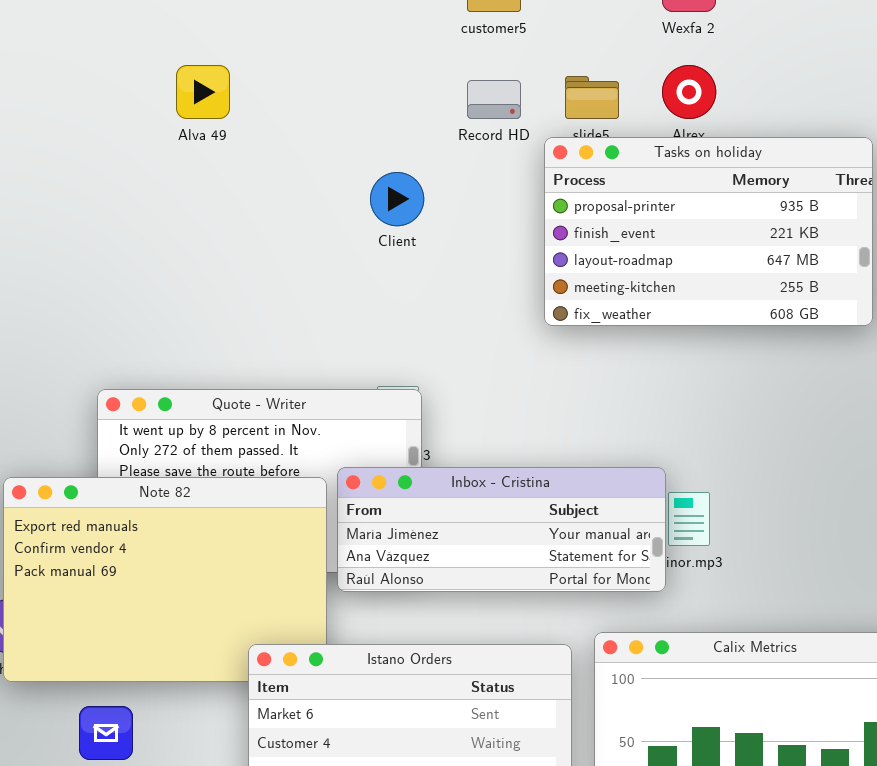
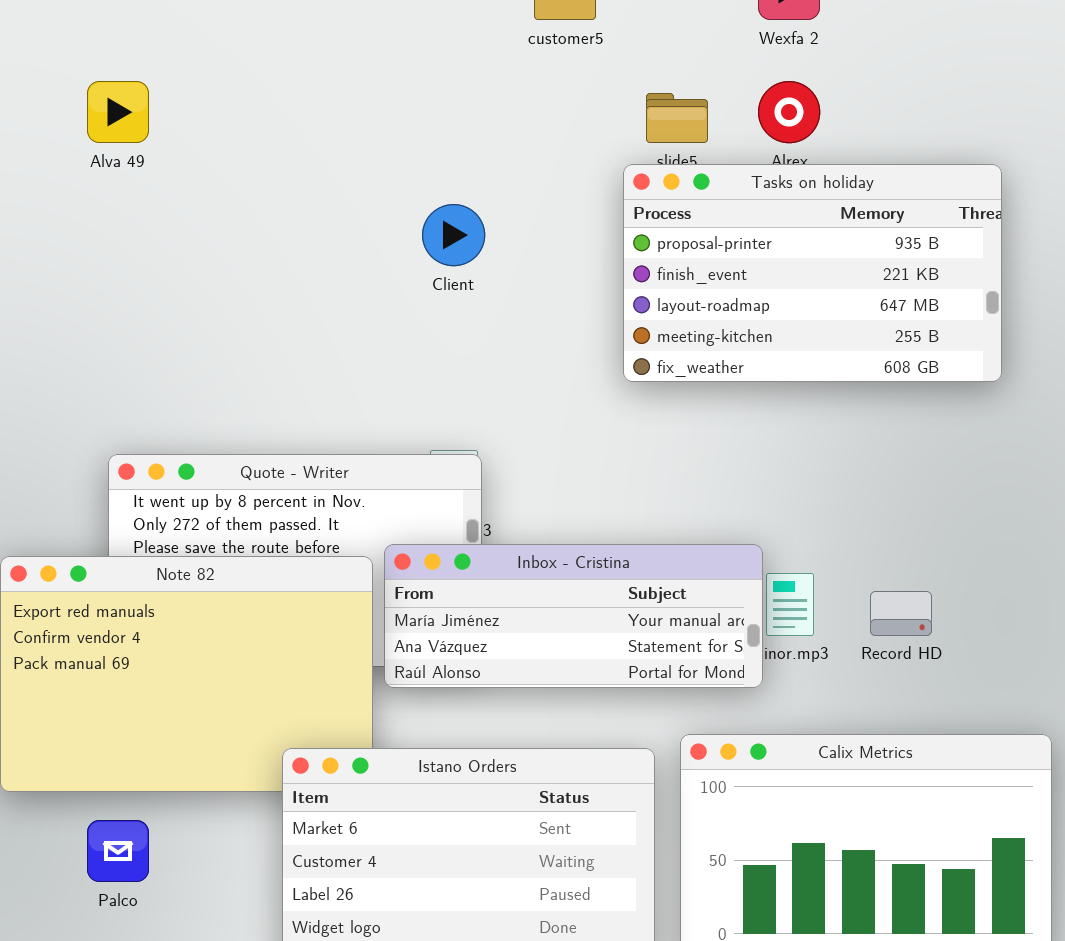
Alva 49: [176,65,230,119] -> [87,81,149,143], moved
Record HD: [467,80,521,119] -> [870,591,932,636], moved

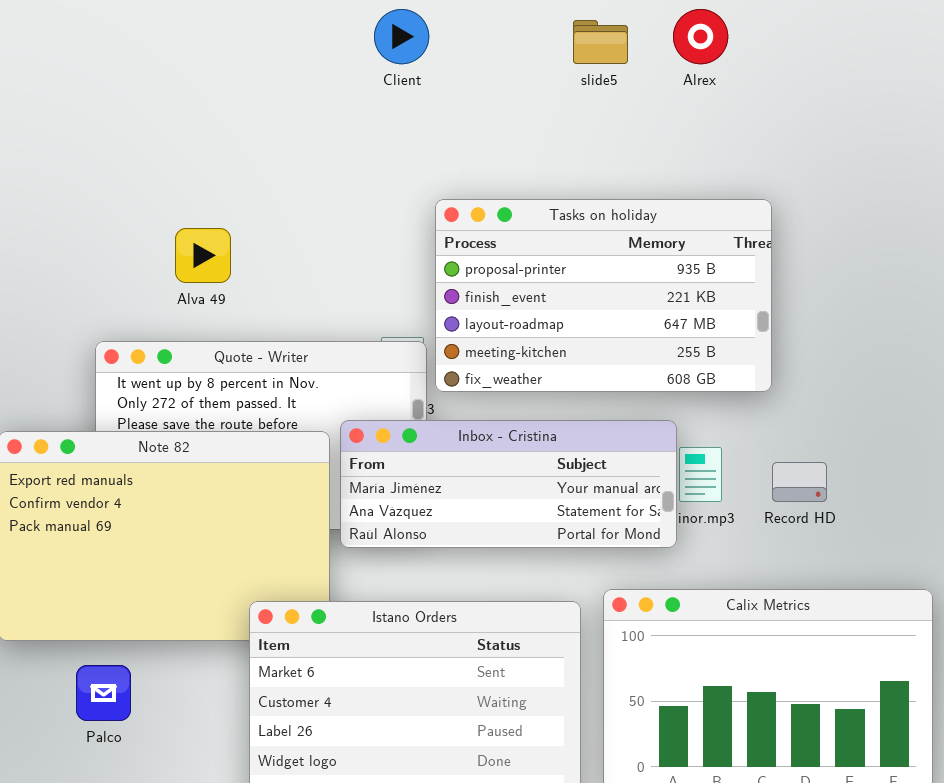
Alva 49: [87,81,149,143] -> [175,228,231,283], moved
Tasks on holiday: [623,164,1002,382] -> [435,199,772,392], moved
Client: [422,204,485,266] -> [374,9,429,64], moved

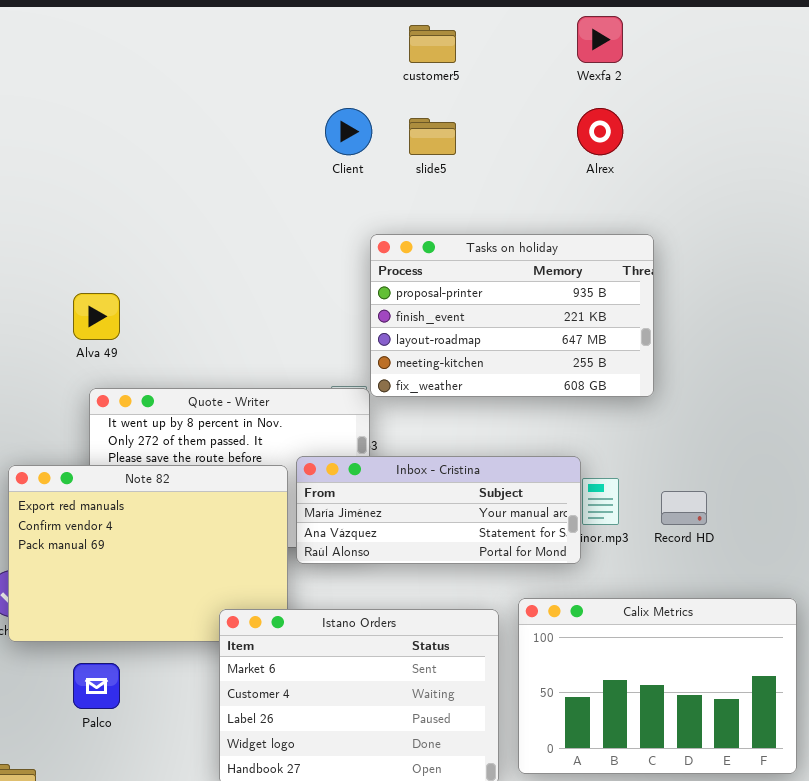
slide5: [573,20,628,64] -> [409,118,456,155], moved
Tasks on holiday: [435,199,772,392] -> [370,234,654,397], moved
Alva 49: [175,228,231,283] -> [73,293,120,340], moved

